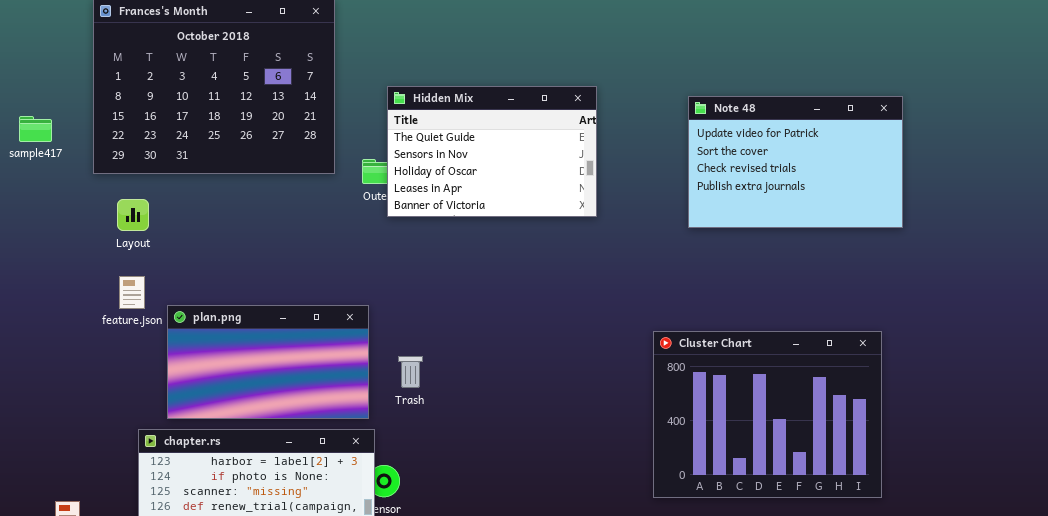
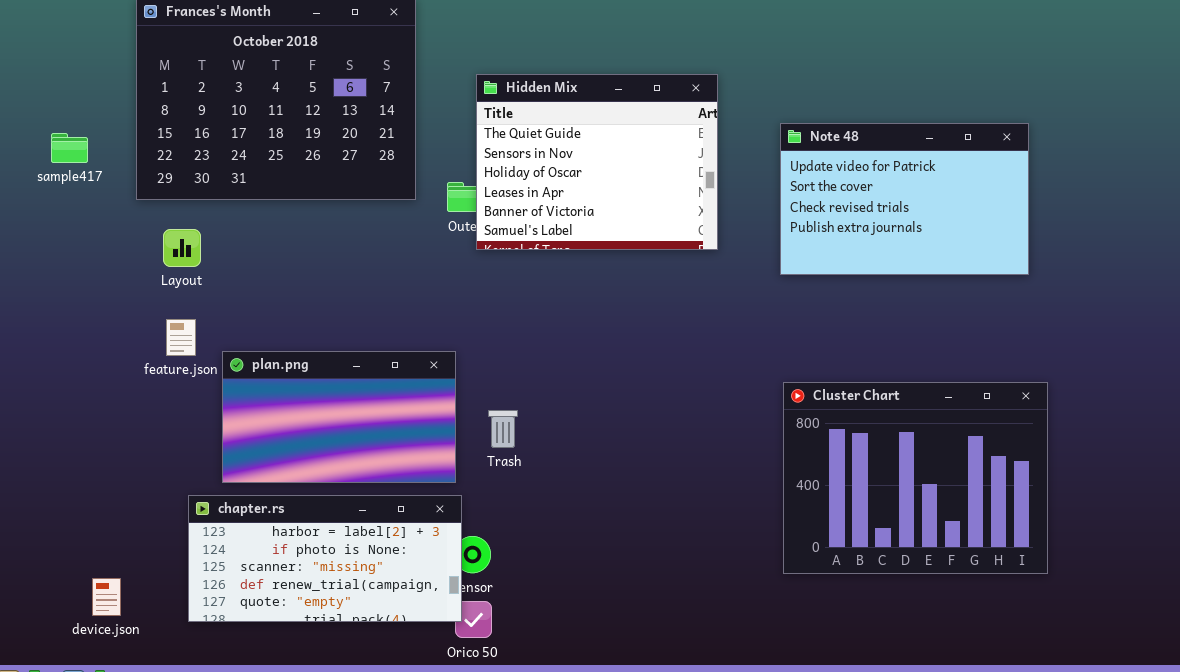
Hidden Mix: [387,86,597,217] -> [476,74,718,250], resized
Note 48: [688,96,903,228] -> [780,123,1029,275], moved

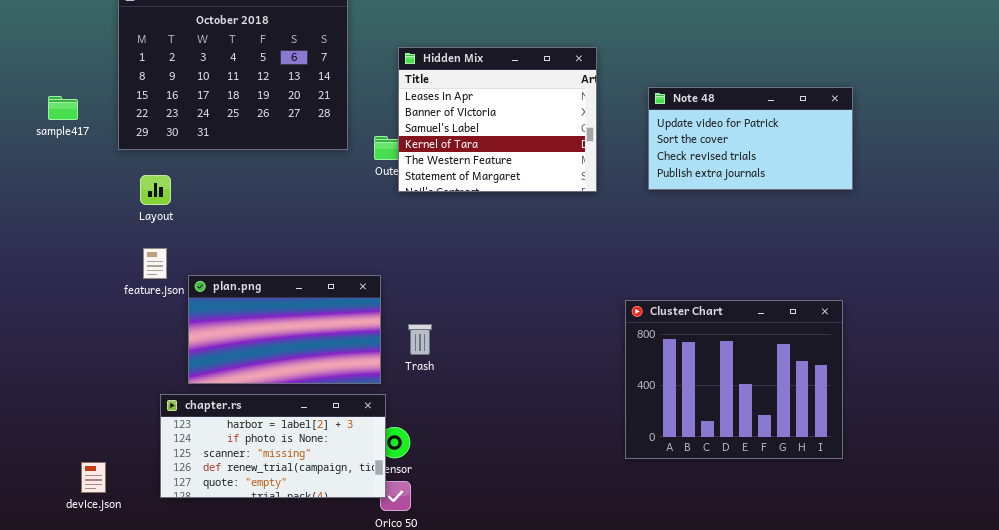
Hidden Mix: [476,74,718,250] -> [398,47,597,192], scrolled down 3 rows
Note 48: [780,123,1029,275] -> [648,87,853,190], resized
Cluster Chart: [783,382,1048,574] -> [625,300,843,459], moved

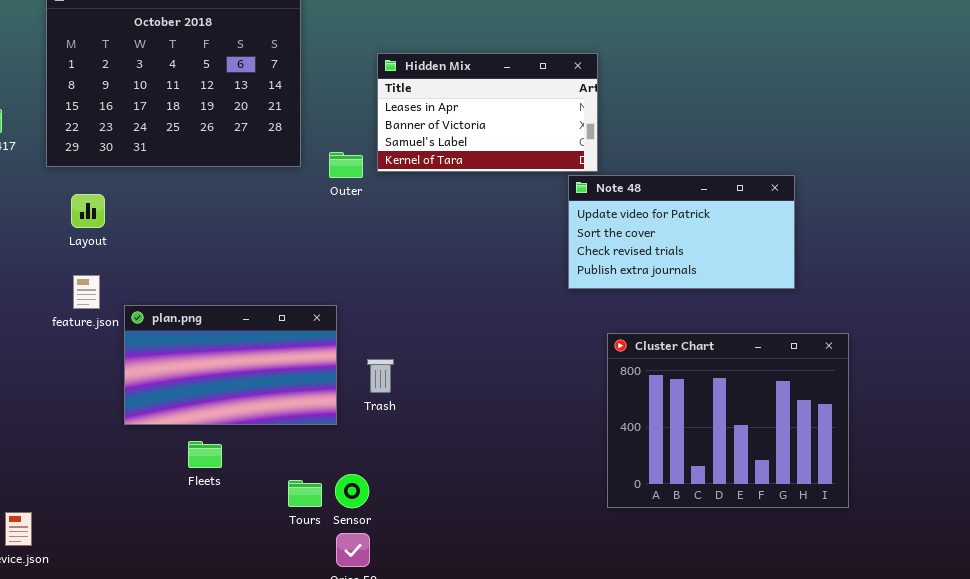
Hidden Mix: [398,47,597,192] -> [377,53,598,172], moved, resized
Note 48: [648,87,853,190] -> [568,175,795,289], moved
chapter.rs: [160,394,386,498] -> none, closed

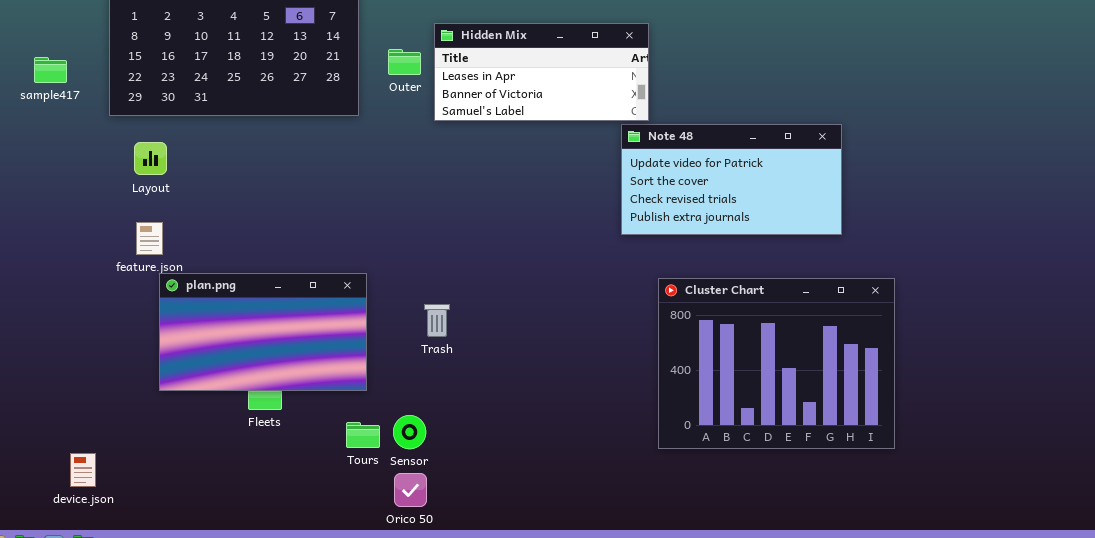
Hidden Mix: [377,53,598,172] -> [434,23,649,121], resized
Outer: [329,152,363,178] -> [388,49,421,75], moved
plan.png: [124,305,337,425] -> [159,273,367,391], moved

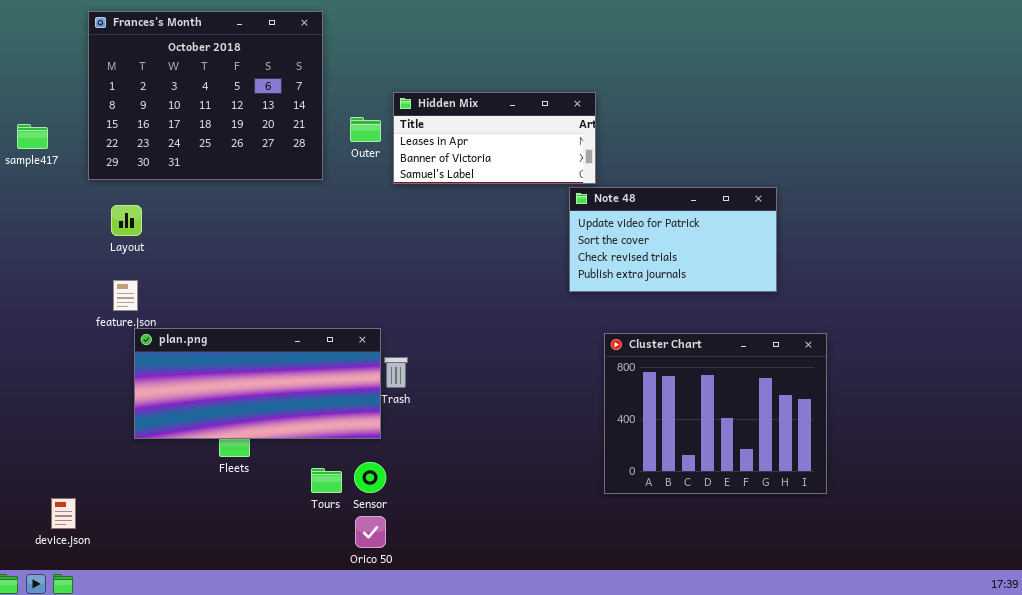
plan.png: [159,273,367,391] -> [134,328,381,439], resized

